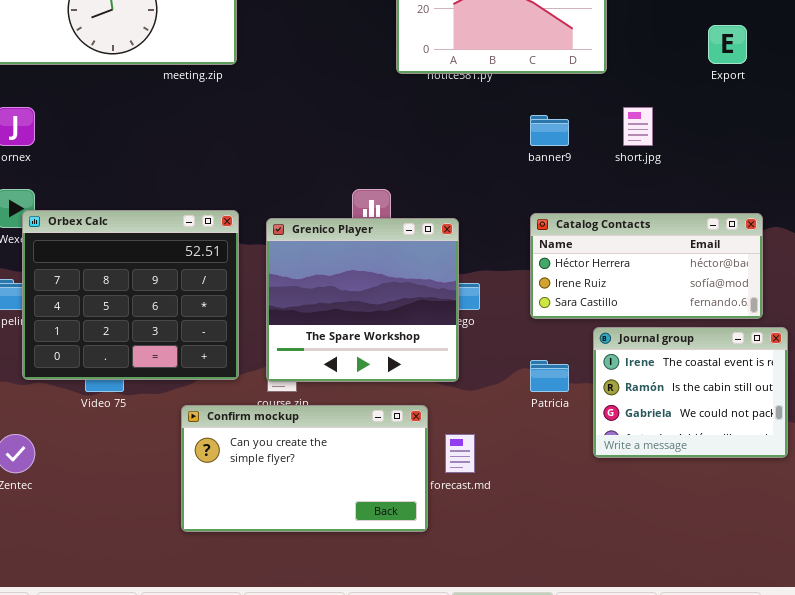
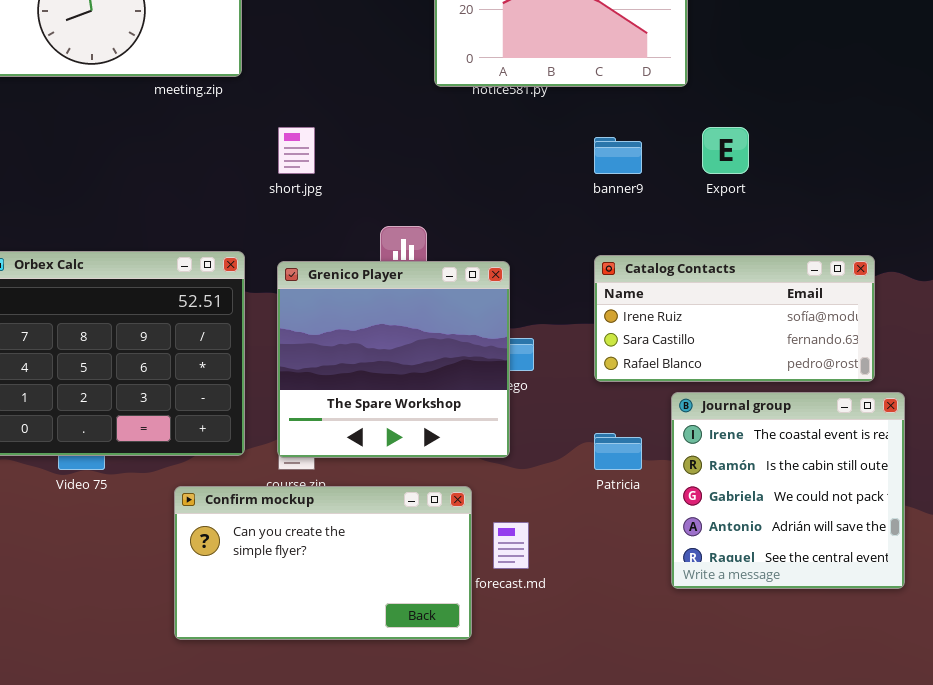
Export: [708,25,747,64] -> [702,127,749,174], moved
short.jpg: [623,107,653,146] -> [278,127,315,174], moved
Catalog Contacts: [530,213,763,319] -> [594,255,875,382], scrolled down 1 row
Journal group: [593,327,788,458] -> [671,392,905,589], resized

